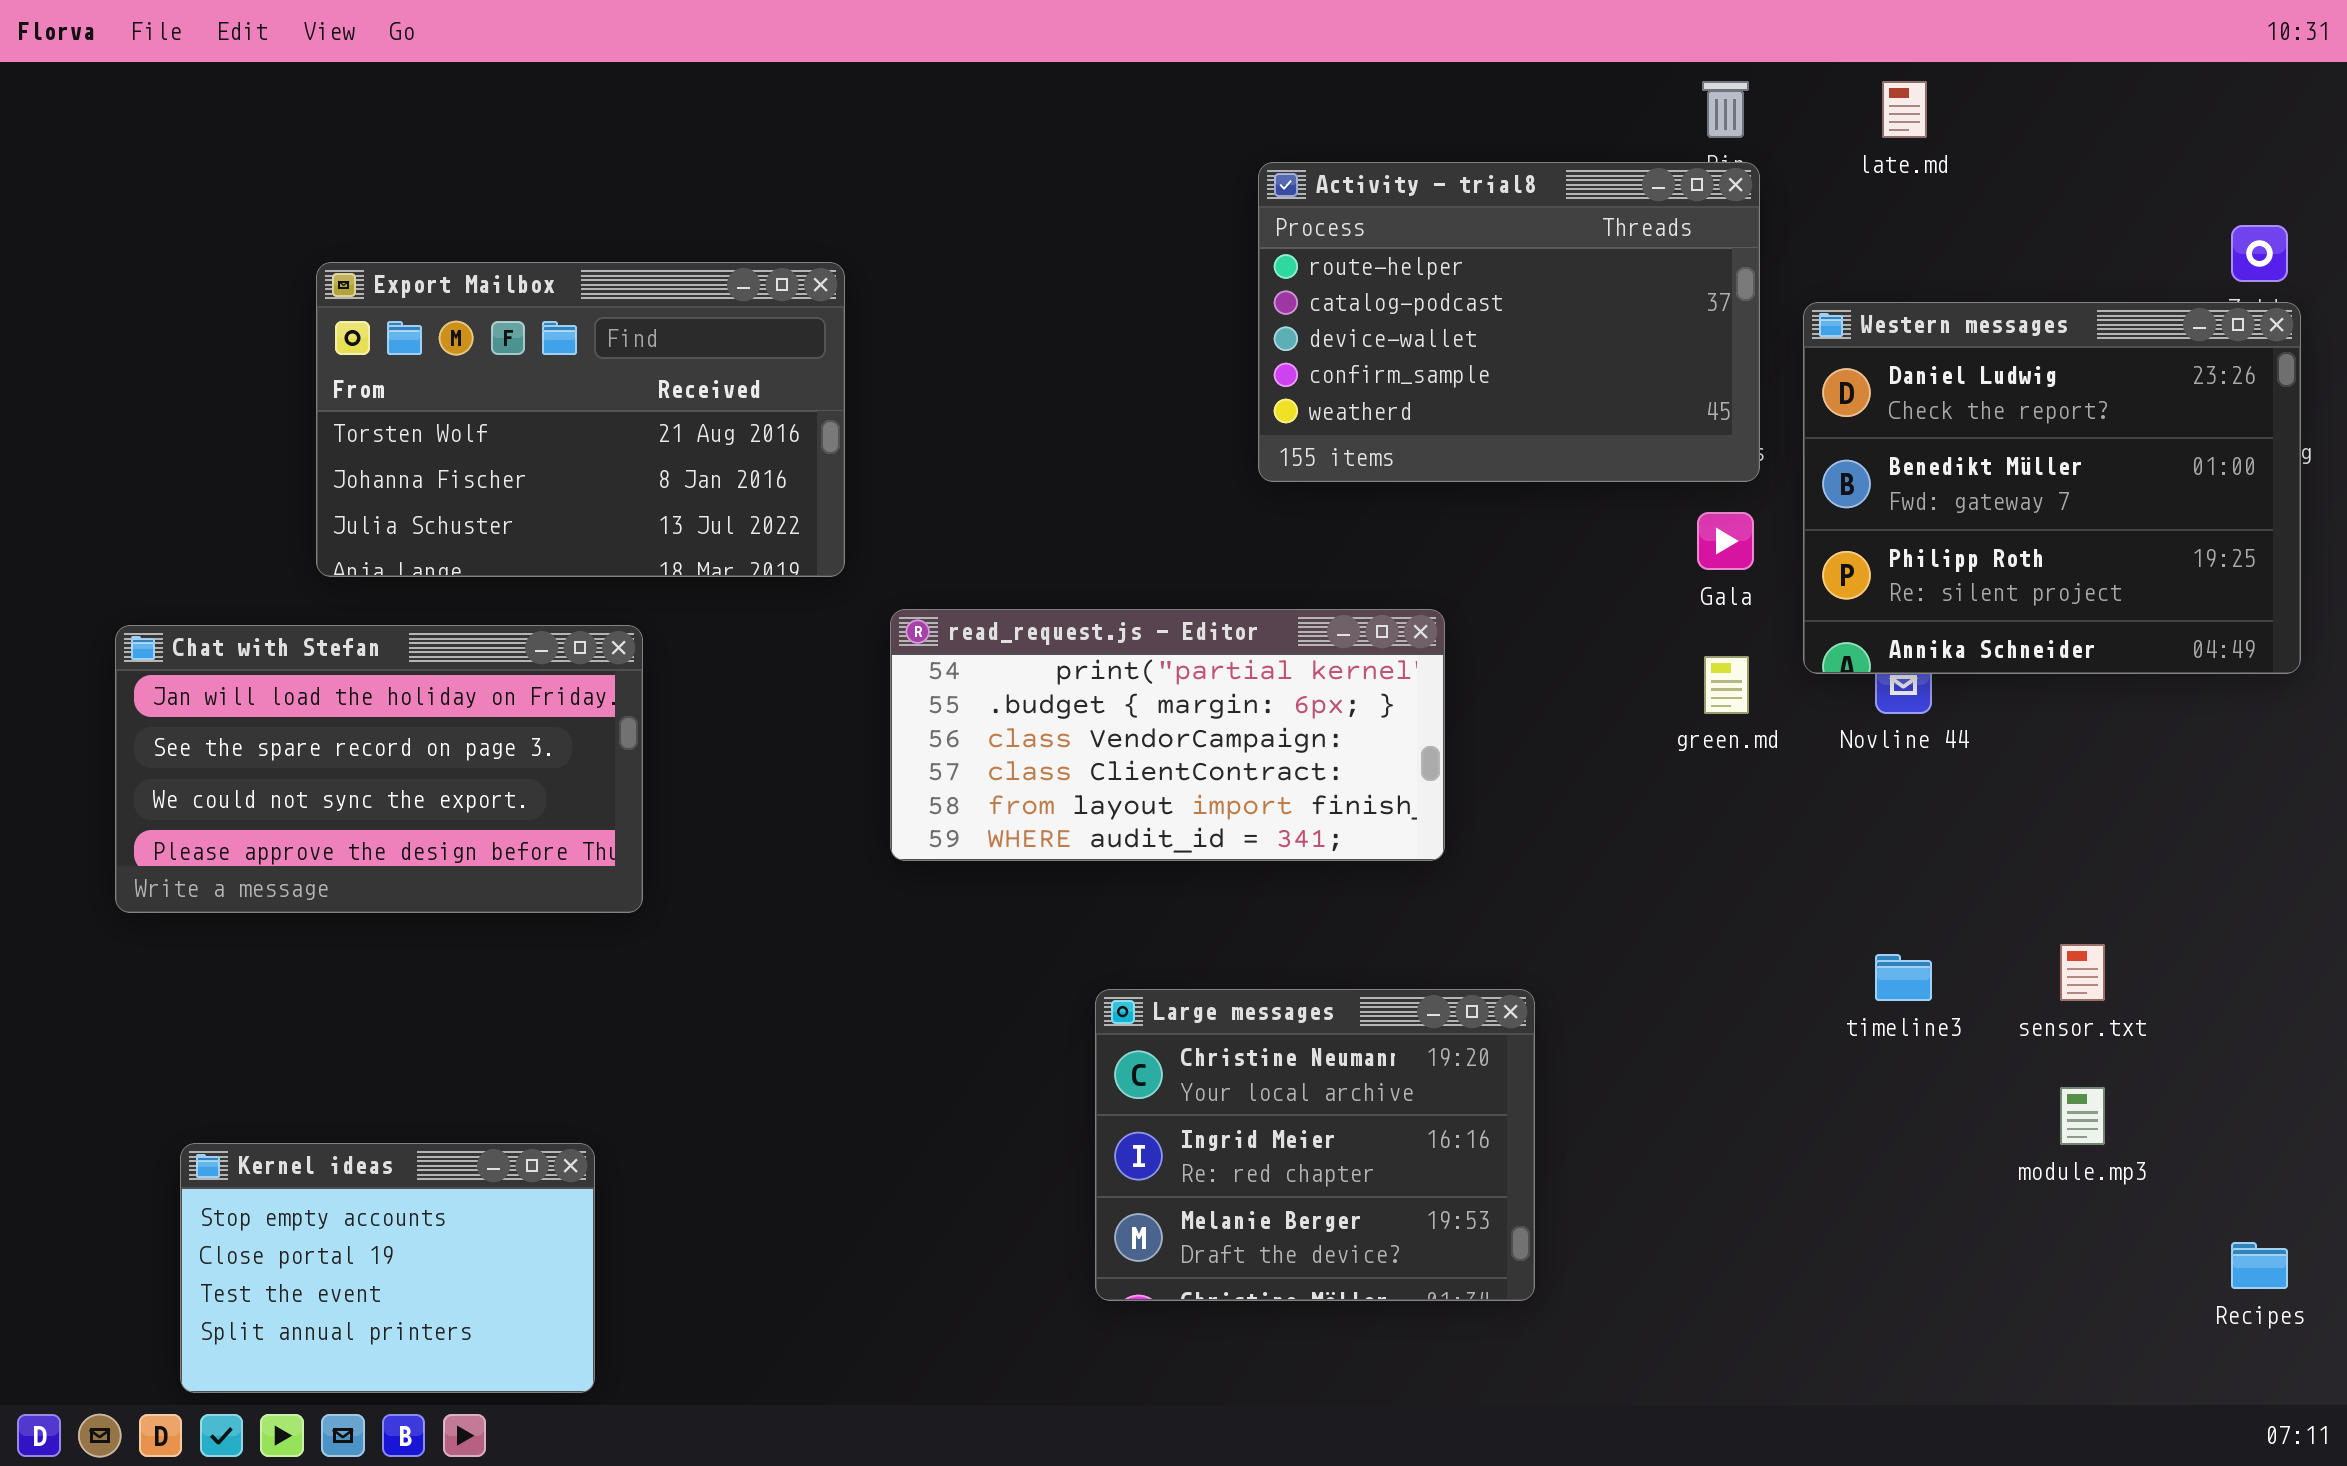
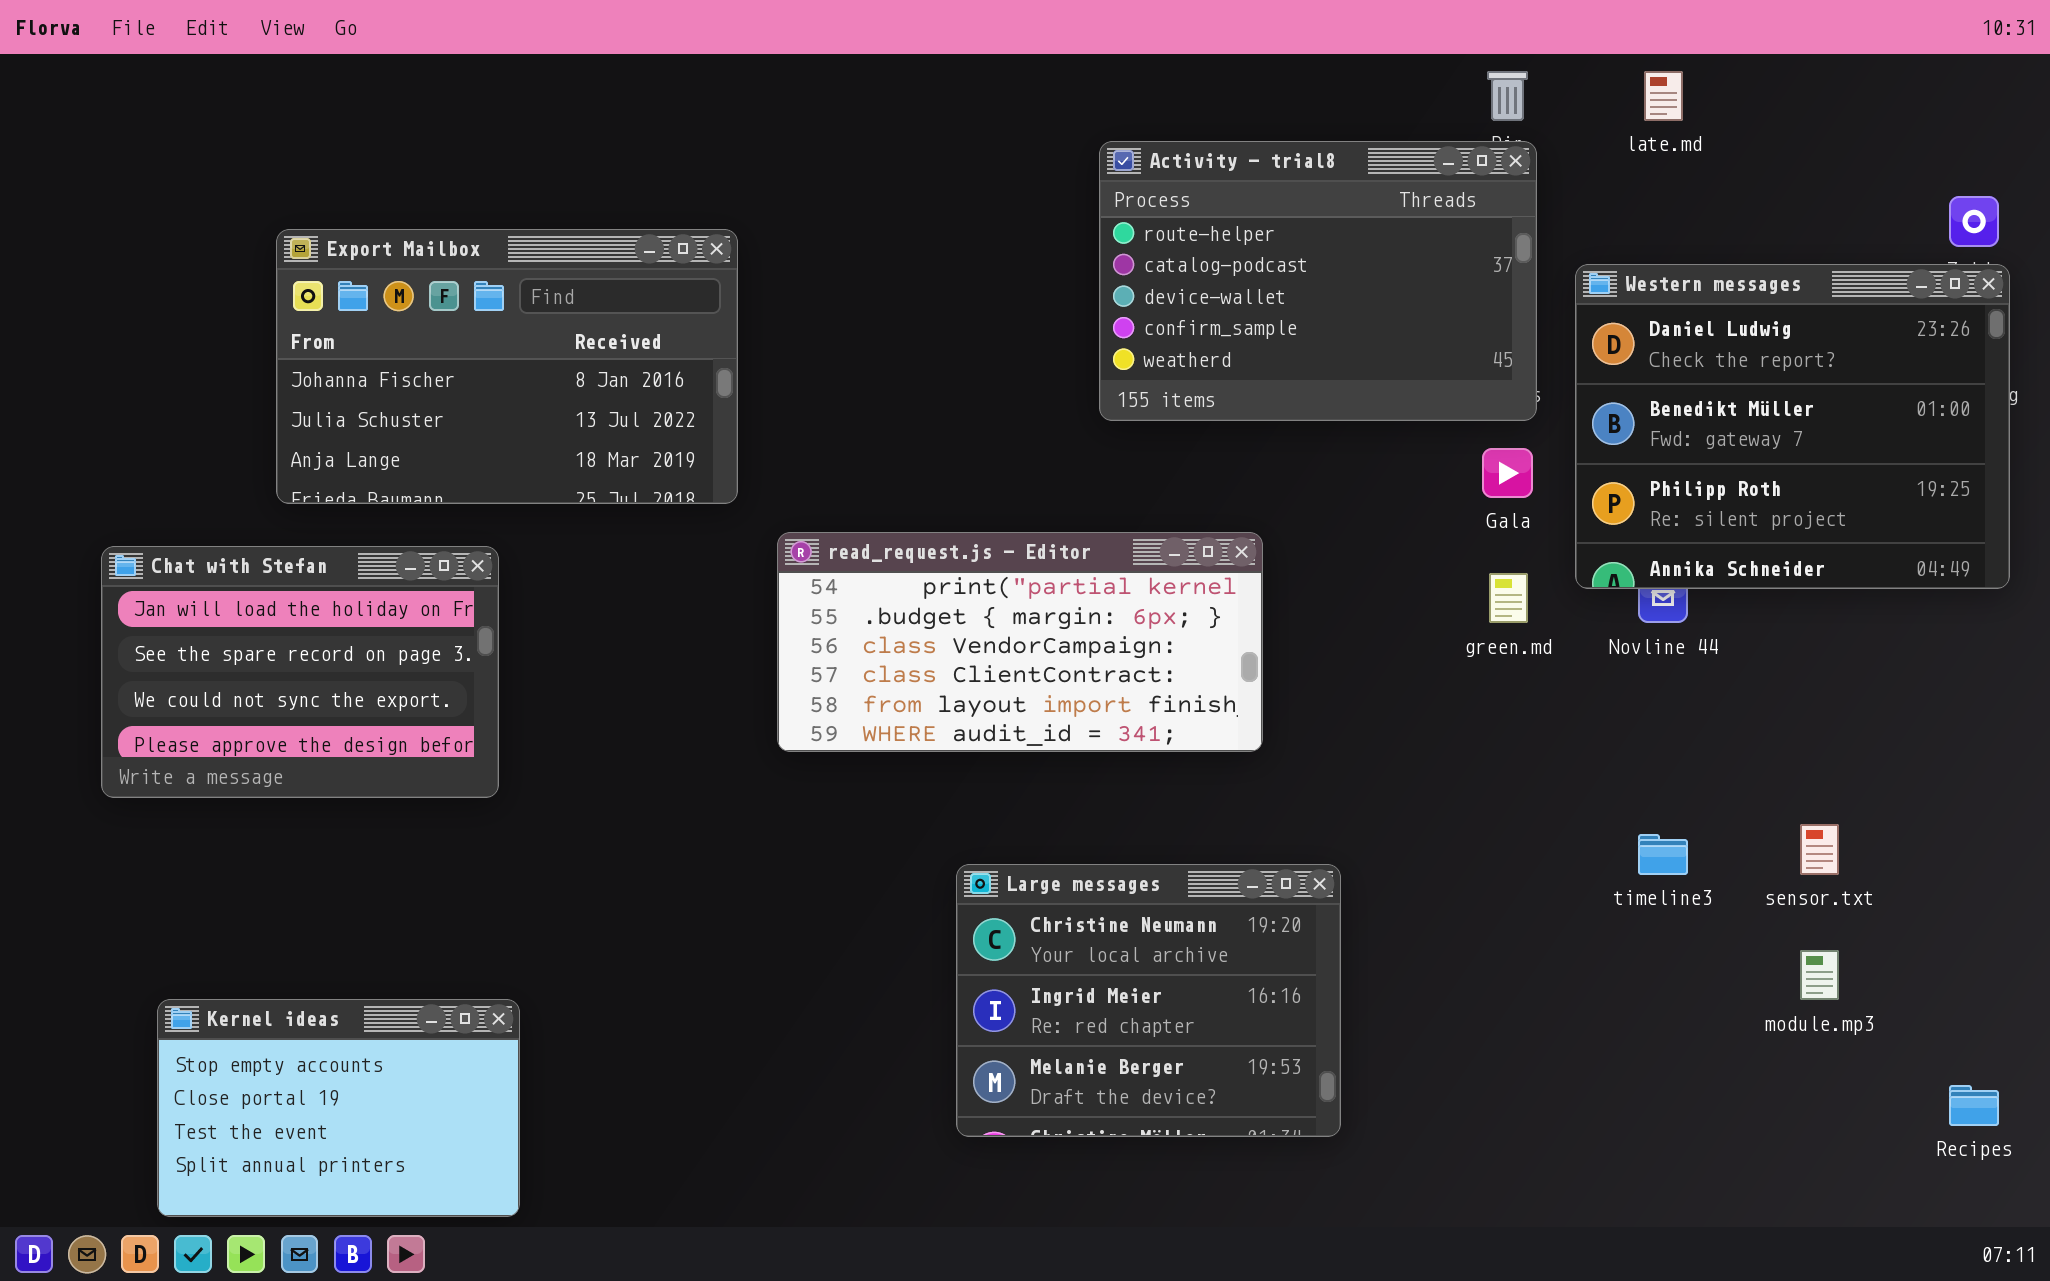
Export Mailbox: [316,262,845,577] -> [276,229,738,504], scrolled down 1 row
Chat with Stefan: [115,625,643,913] -> [101,546,499,798], resized

